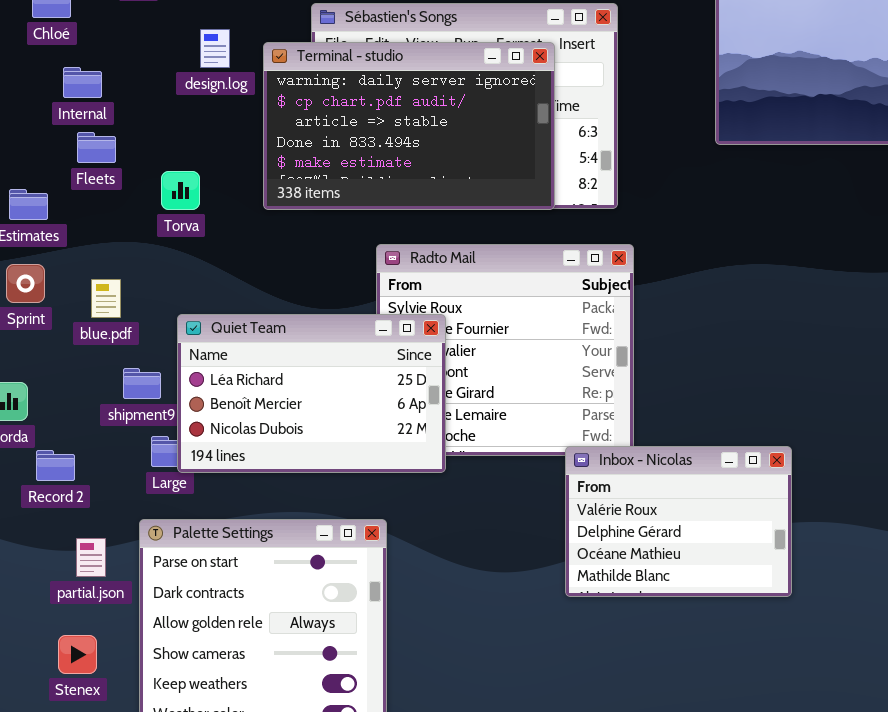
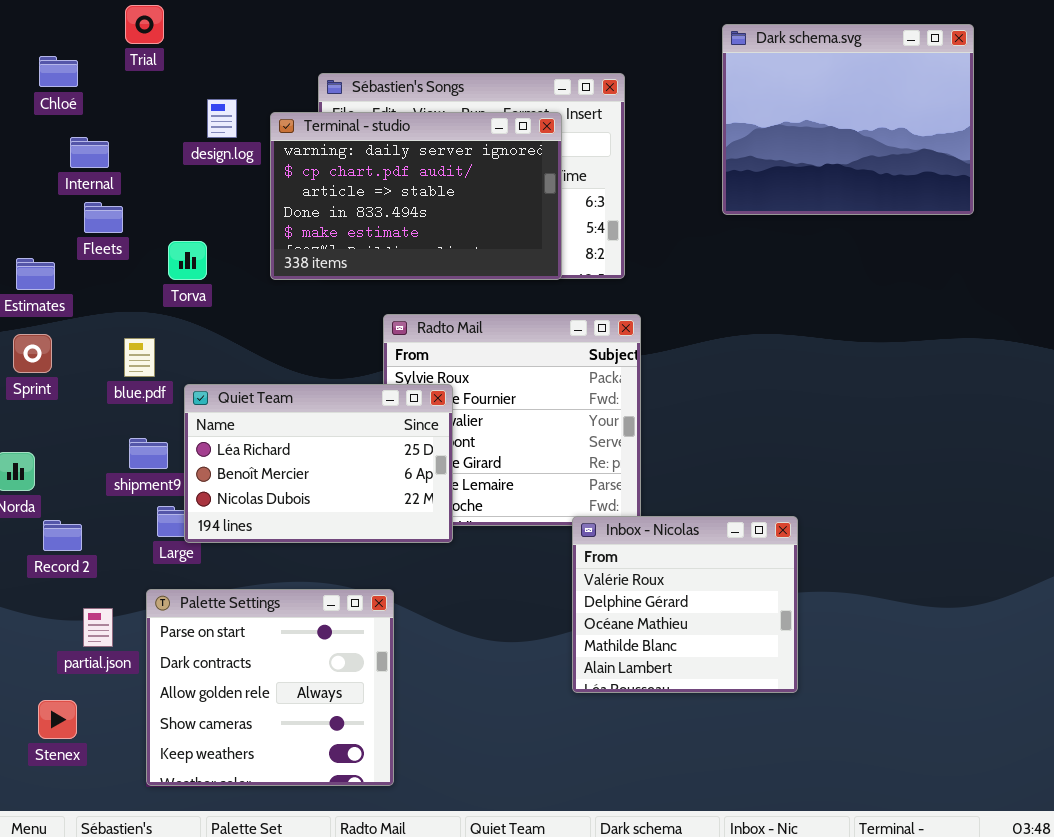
blue.pdf: [91,279,121,318] -> [124,338,155,377], moved
Inbox - Nicolas: [565,446,792,597] -> [572,516,798,693], resized
Stenex: [58,635,97,674] -> [38,700,77,739], moved

